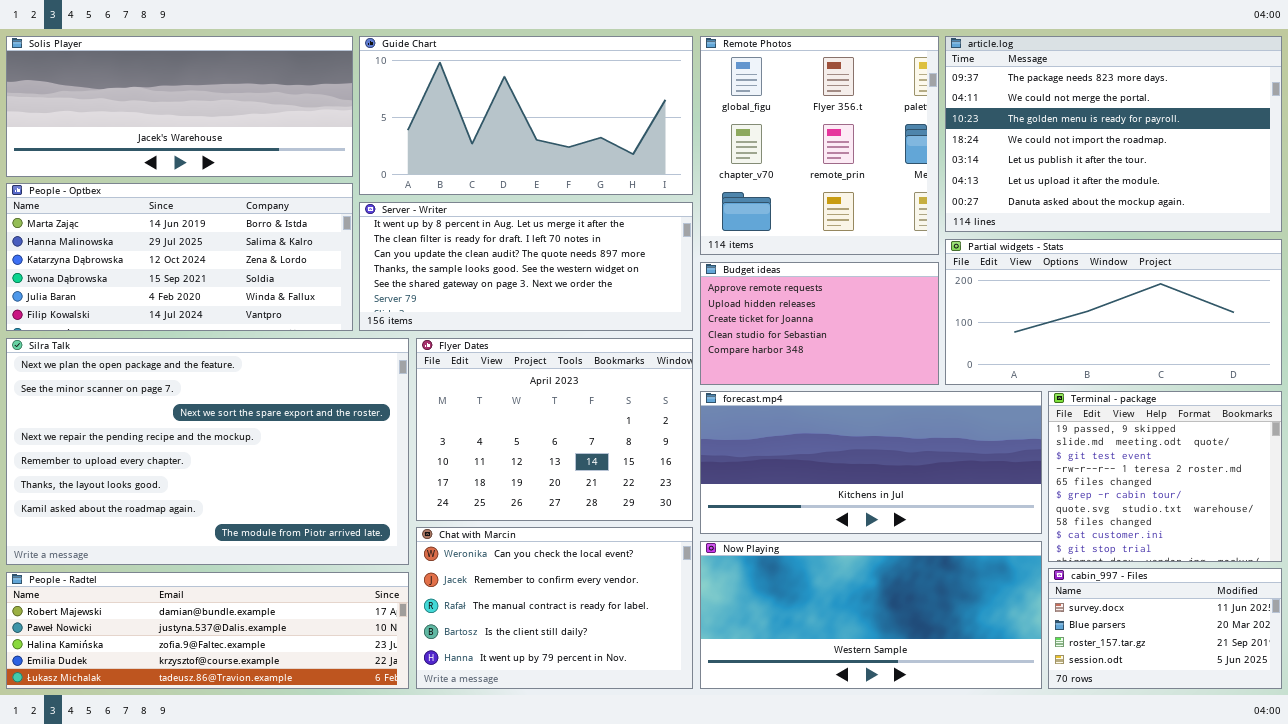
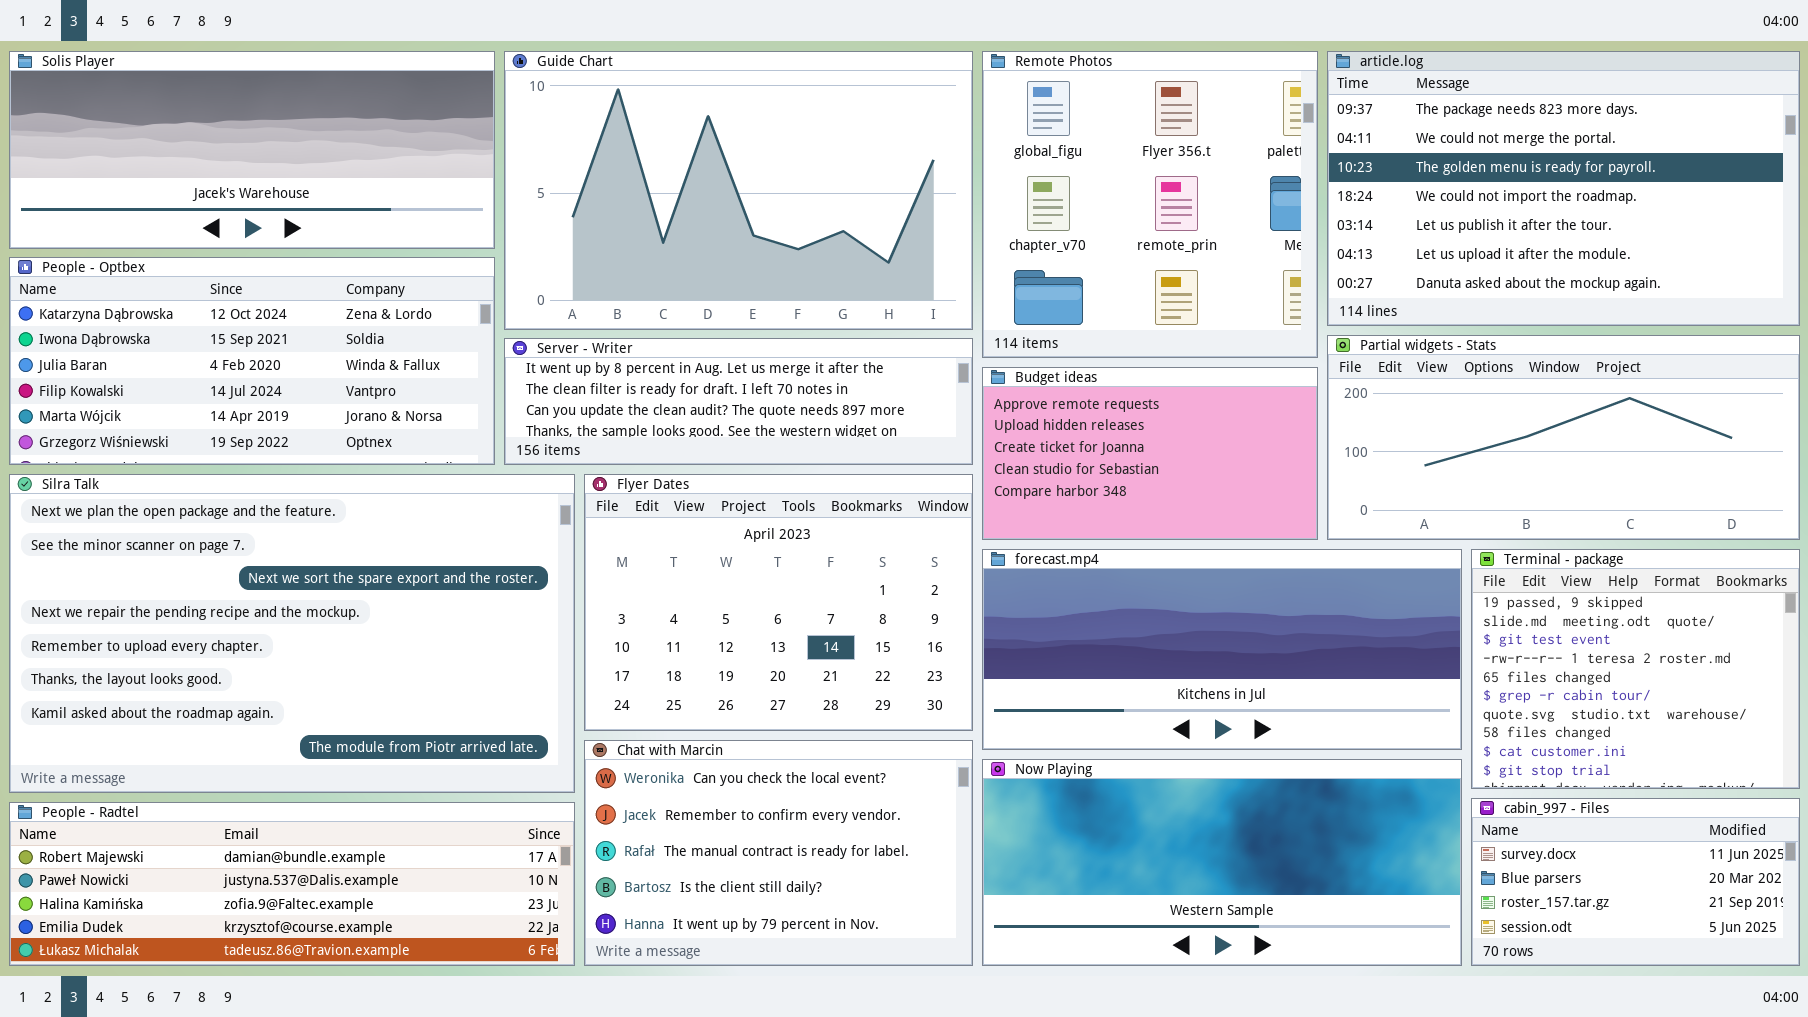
Guide Chart: [359,36,693,195] -> [504,51,973,330], resized
People - Optbex: [6,183,353,331] -> [9,257,495,465], scrolled down 2 rows
Server - Writer: [359,202,693,331] -> [504,338,973,465], resized

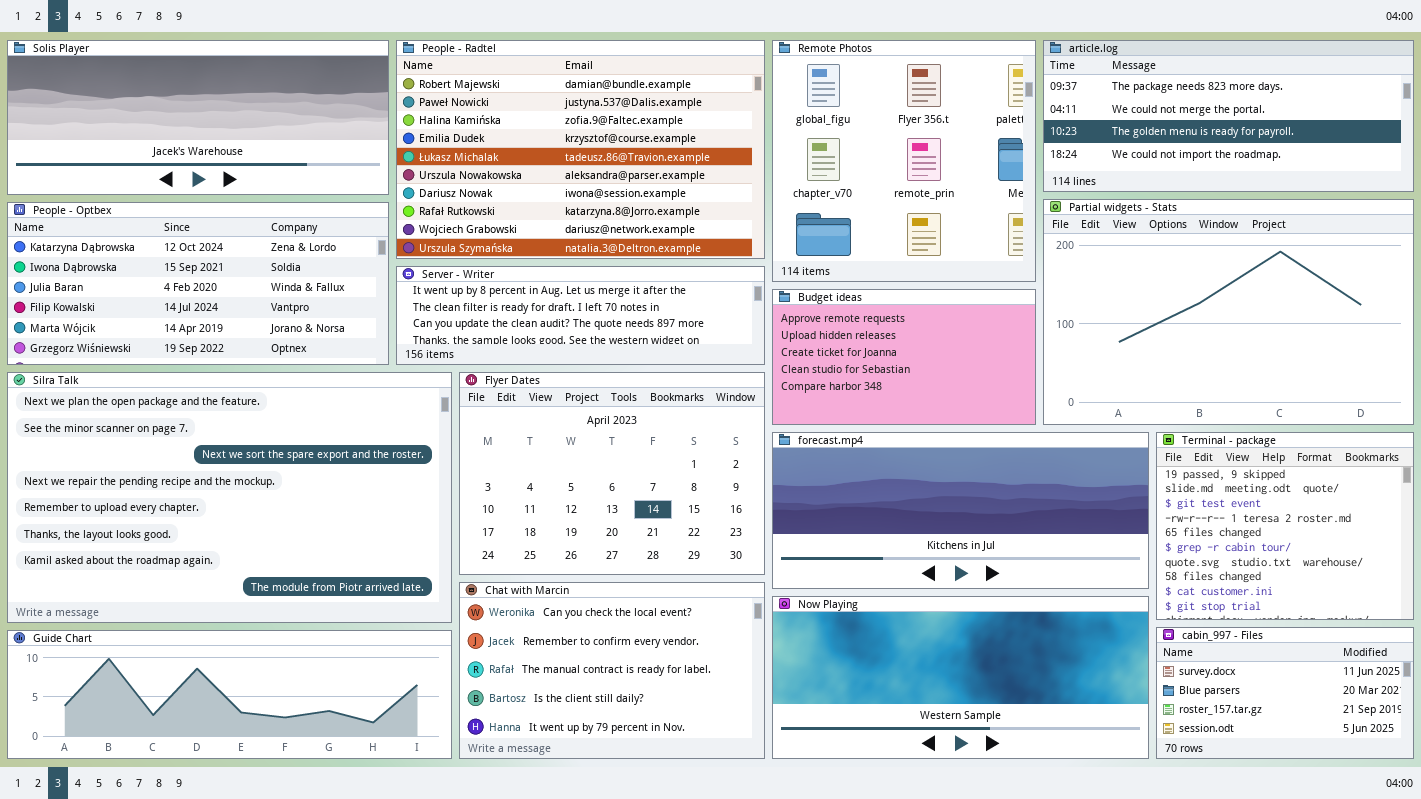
Guide Chart: [504,51,973,330] -> [7,630,452,759], moved, resized
article.log: [1327,51,1800,326] -> [1043,40,1414,192], resized
Partial widgets - Stats: [1327,335,1800,540] -> [1043,199,1414,425], resized
People - Radtel: [9,802,575,966] -> [396,40,765,259], moved, resized

